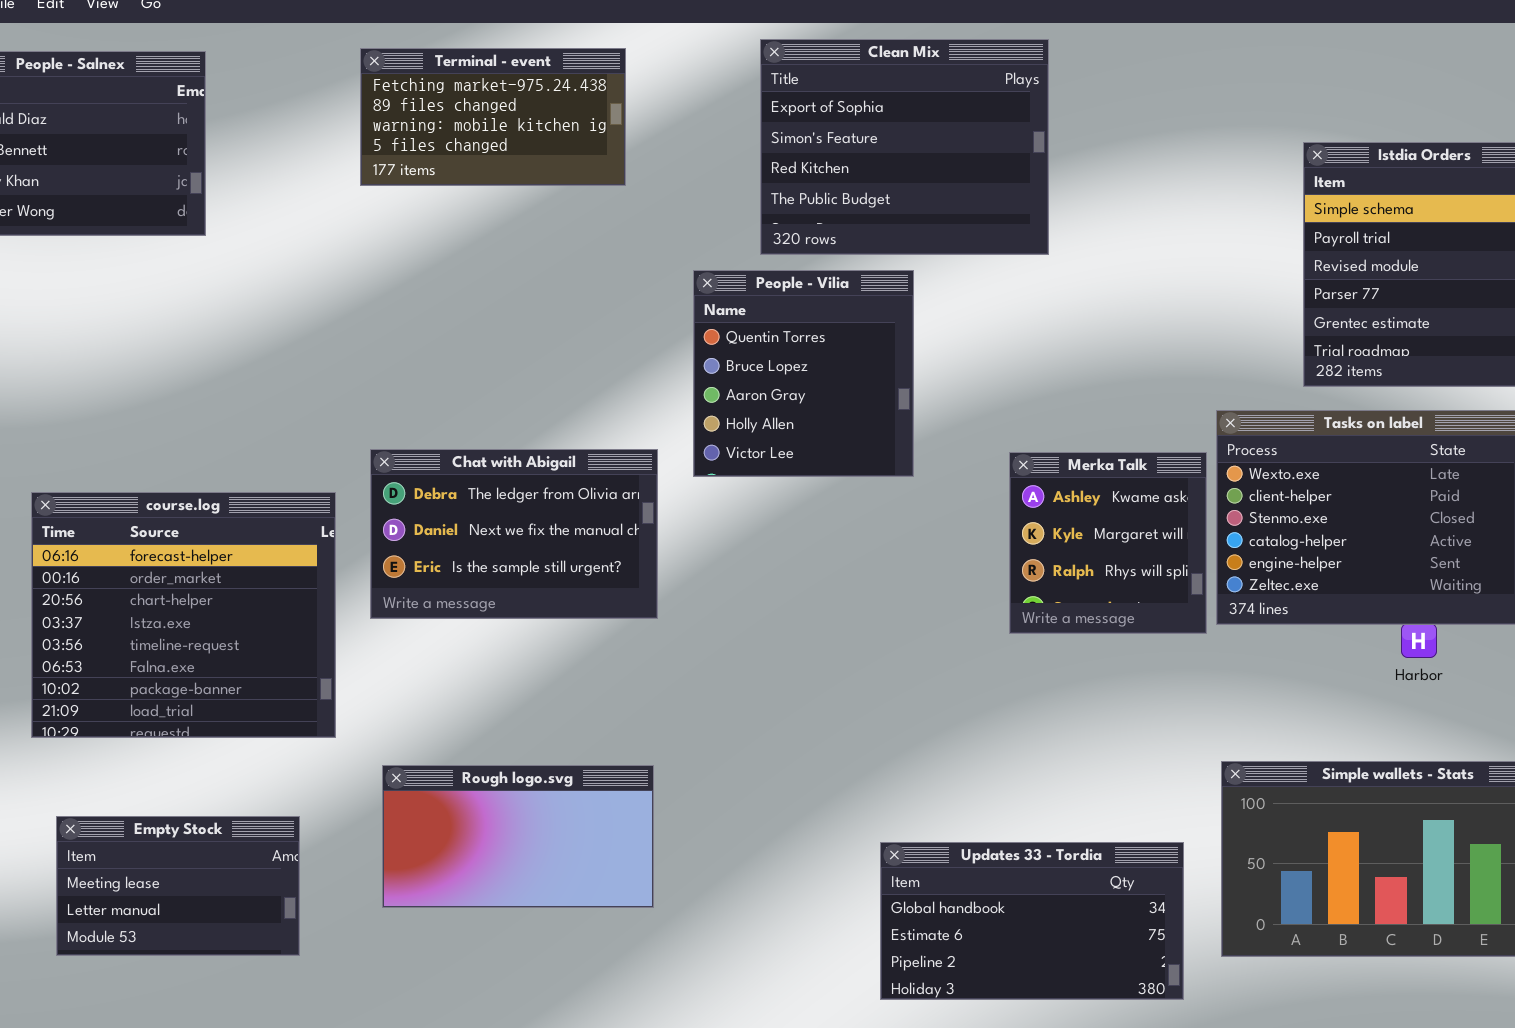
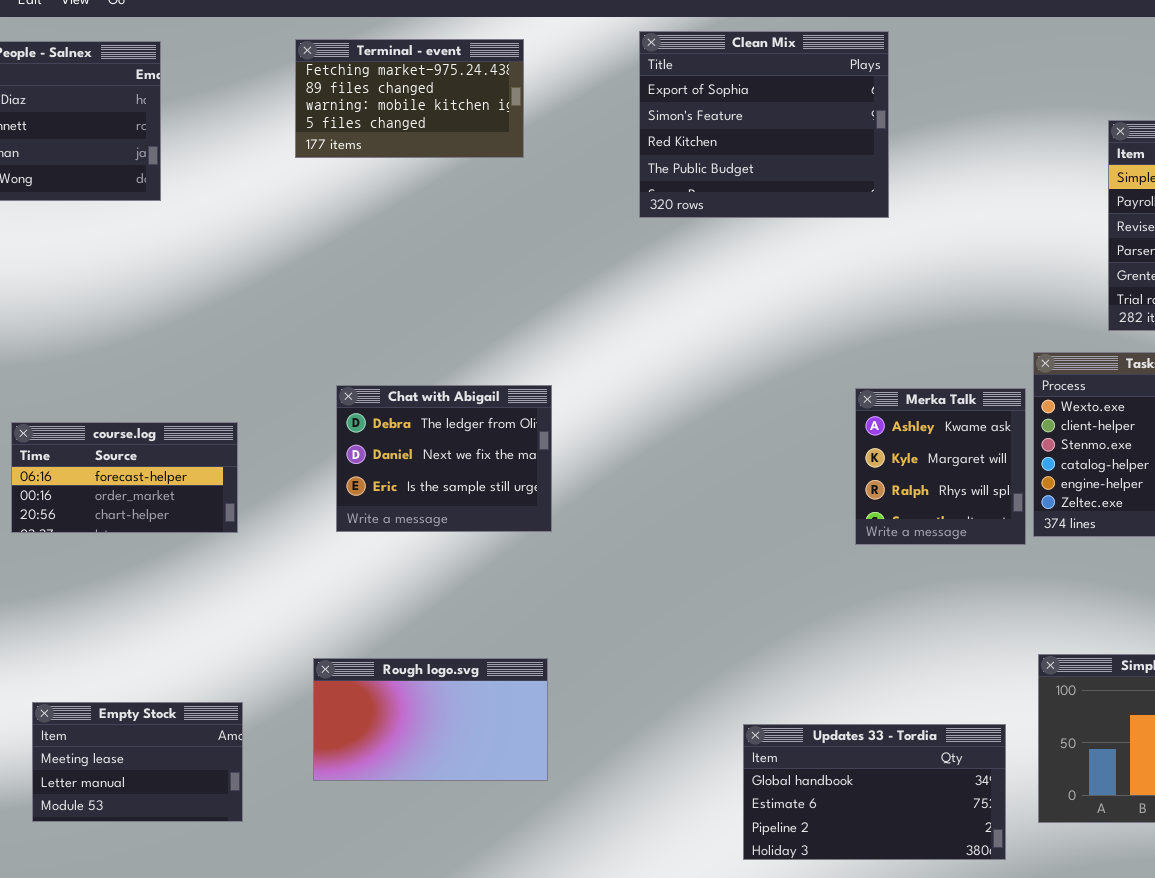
People - Vilia: [693,270,914,477] -> none, closed
Chat with Abigail: [370,449,658,619] -> [336,385,552,532], resized
course.log: [31,492,336,738] -> [11,422,238,533], resized

